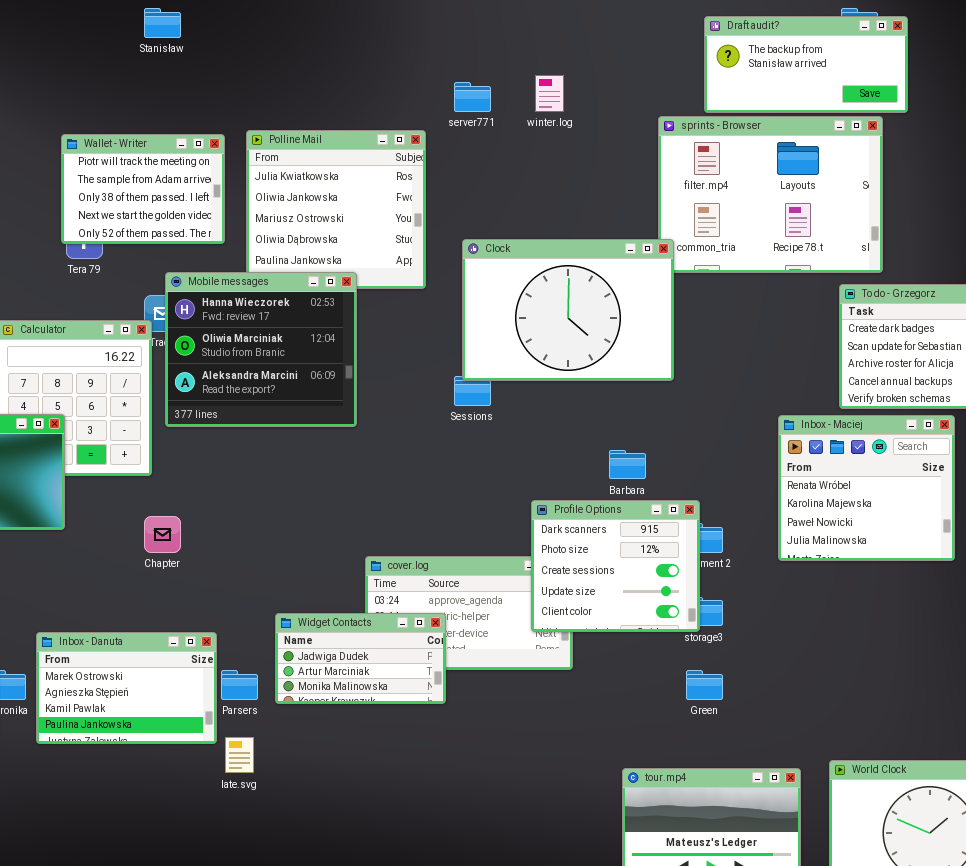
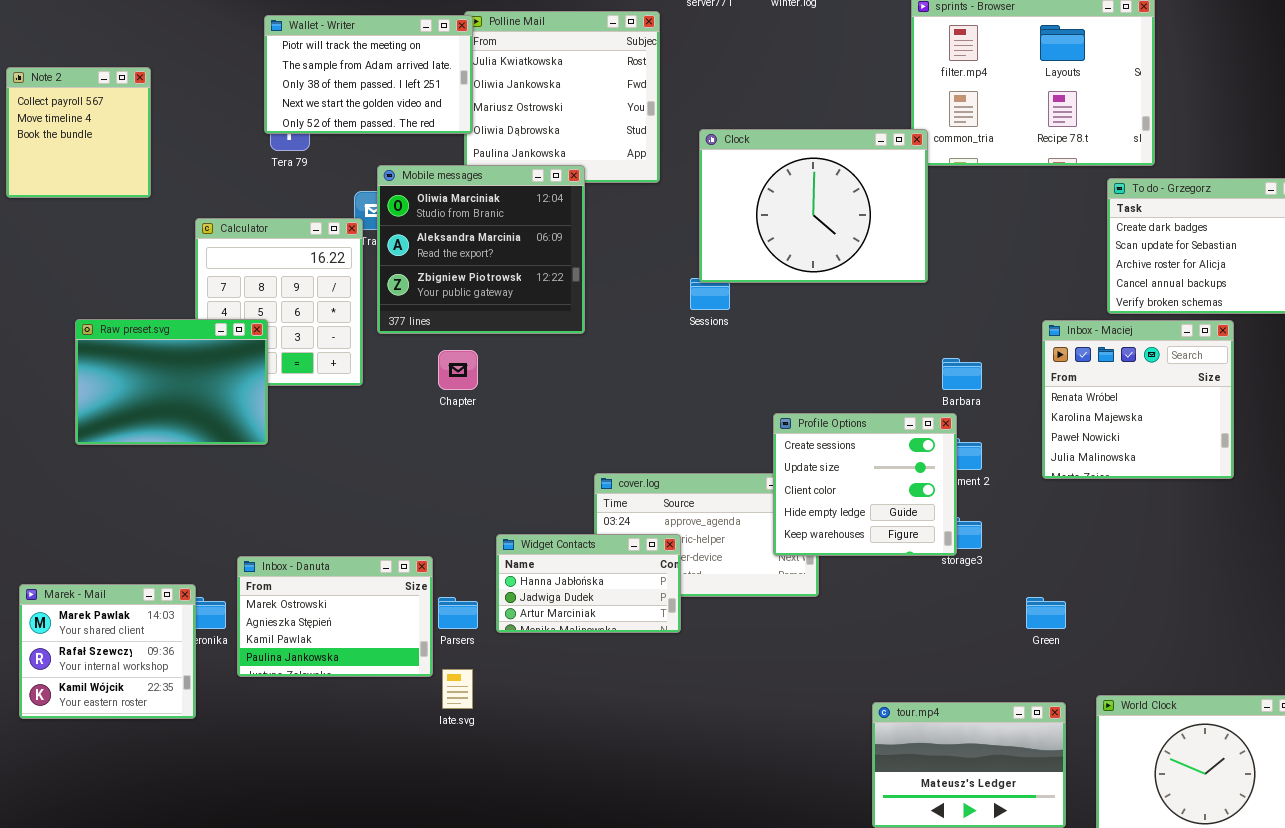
Wallet - Writer: [61,134,225,244] -> [264,15,473,134], resized
Mobile messages: [165,272,357,427] -> [377,165,585,334], scrolled down 1 row
Barbara: [609,450,646,479] -> [942,358,982,390], moved
Profile Options: [531,500,700,632] -> [773,413,957,556], scrolled down 2 rows
Chapter: [144,516,181,553] -> [438,350,478,390], moved
Widget Contacts: [275,613,446,704] -> [496,534,681,633], scrolled up 1 row
Green: [686,670,723,700] -> [1026,597,1066,629], moved

